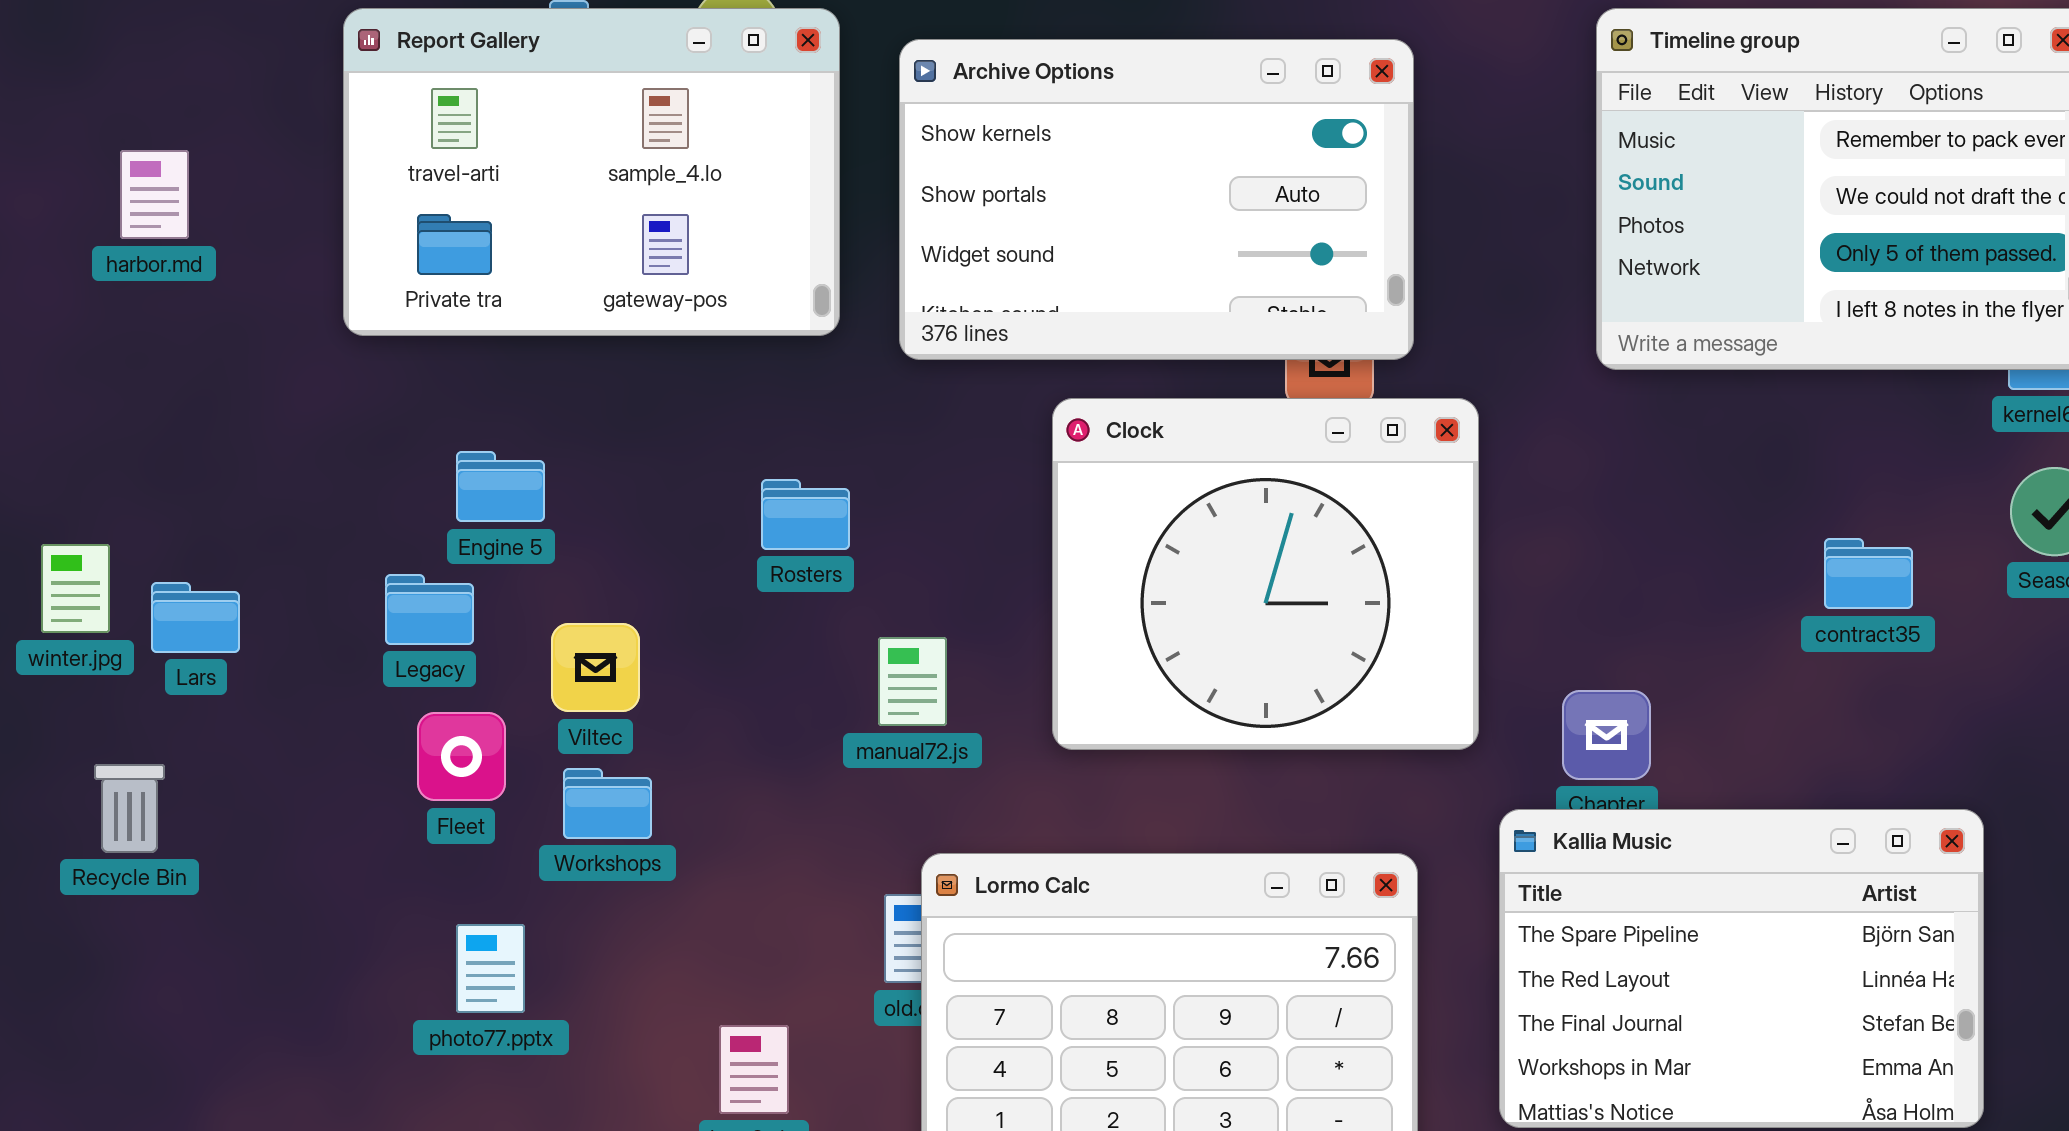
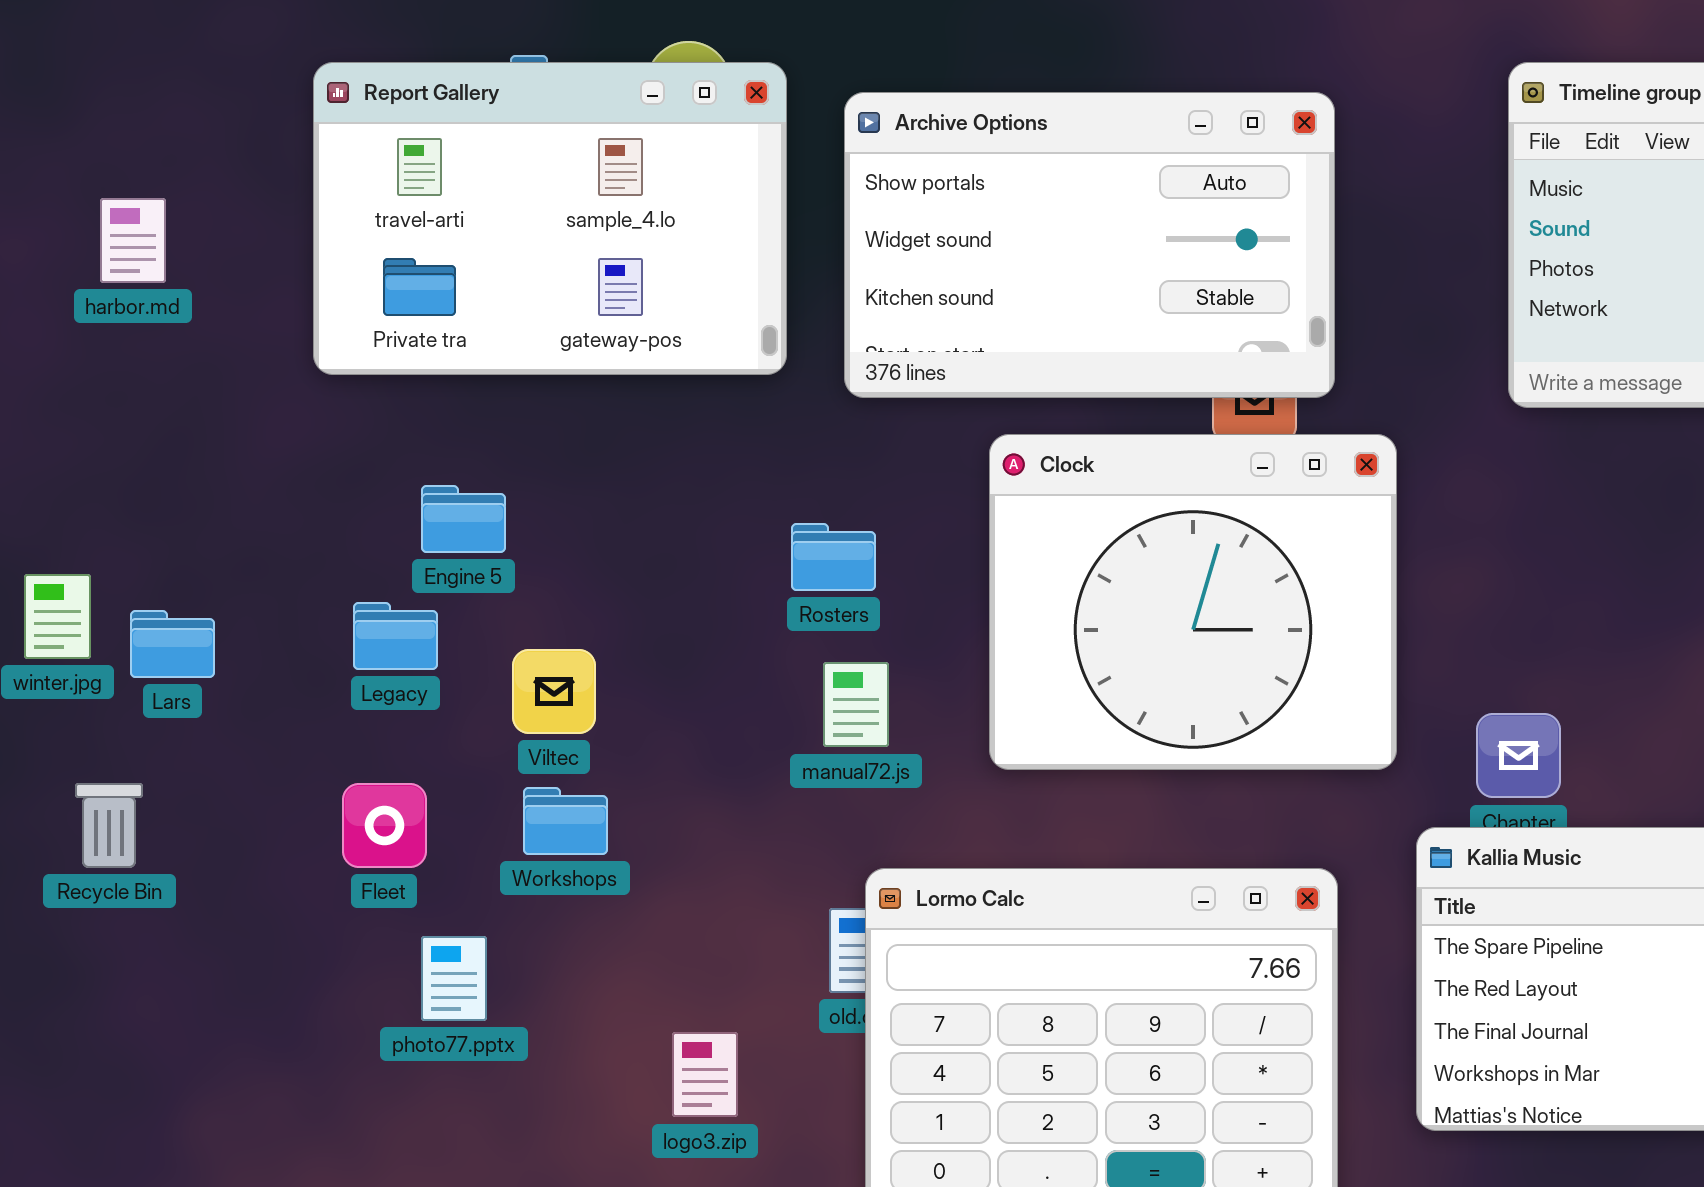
Archive Options: [899,39,1414,360] -> [844,92,1335,398], scrolled down 1 row
Rosters: [761,479,850,550] -> [791,523,876,591], moved
Fleet: [417,712,506,801] -> [342,783,427,868], moved

